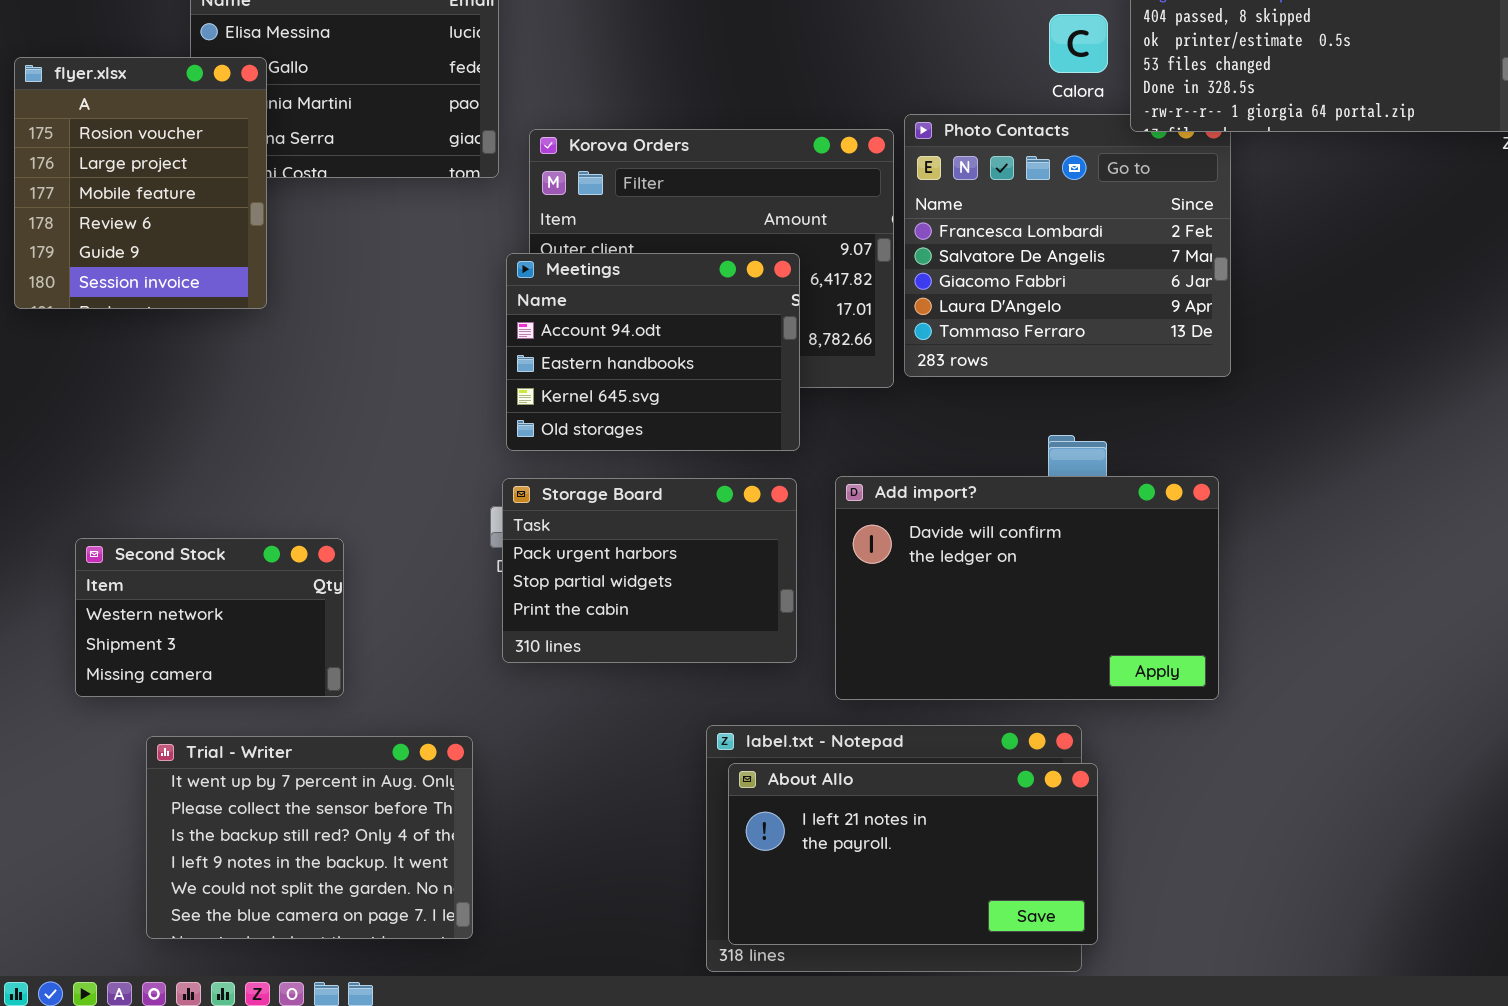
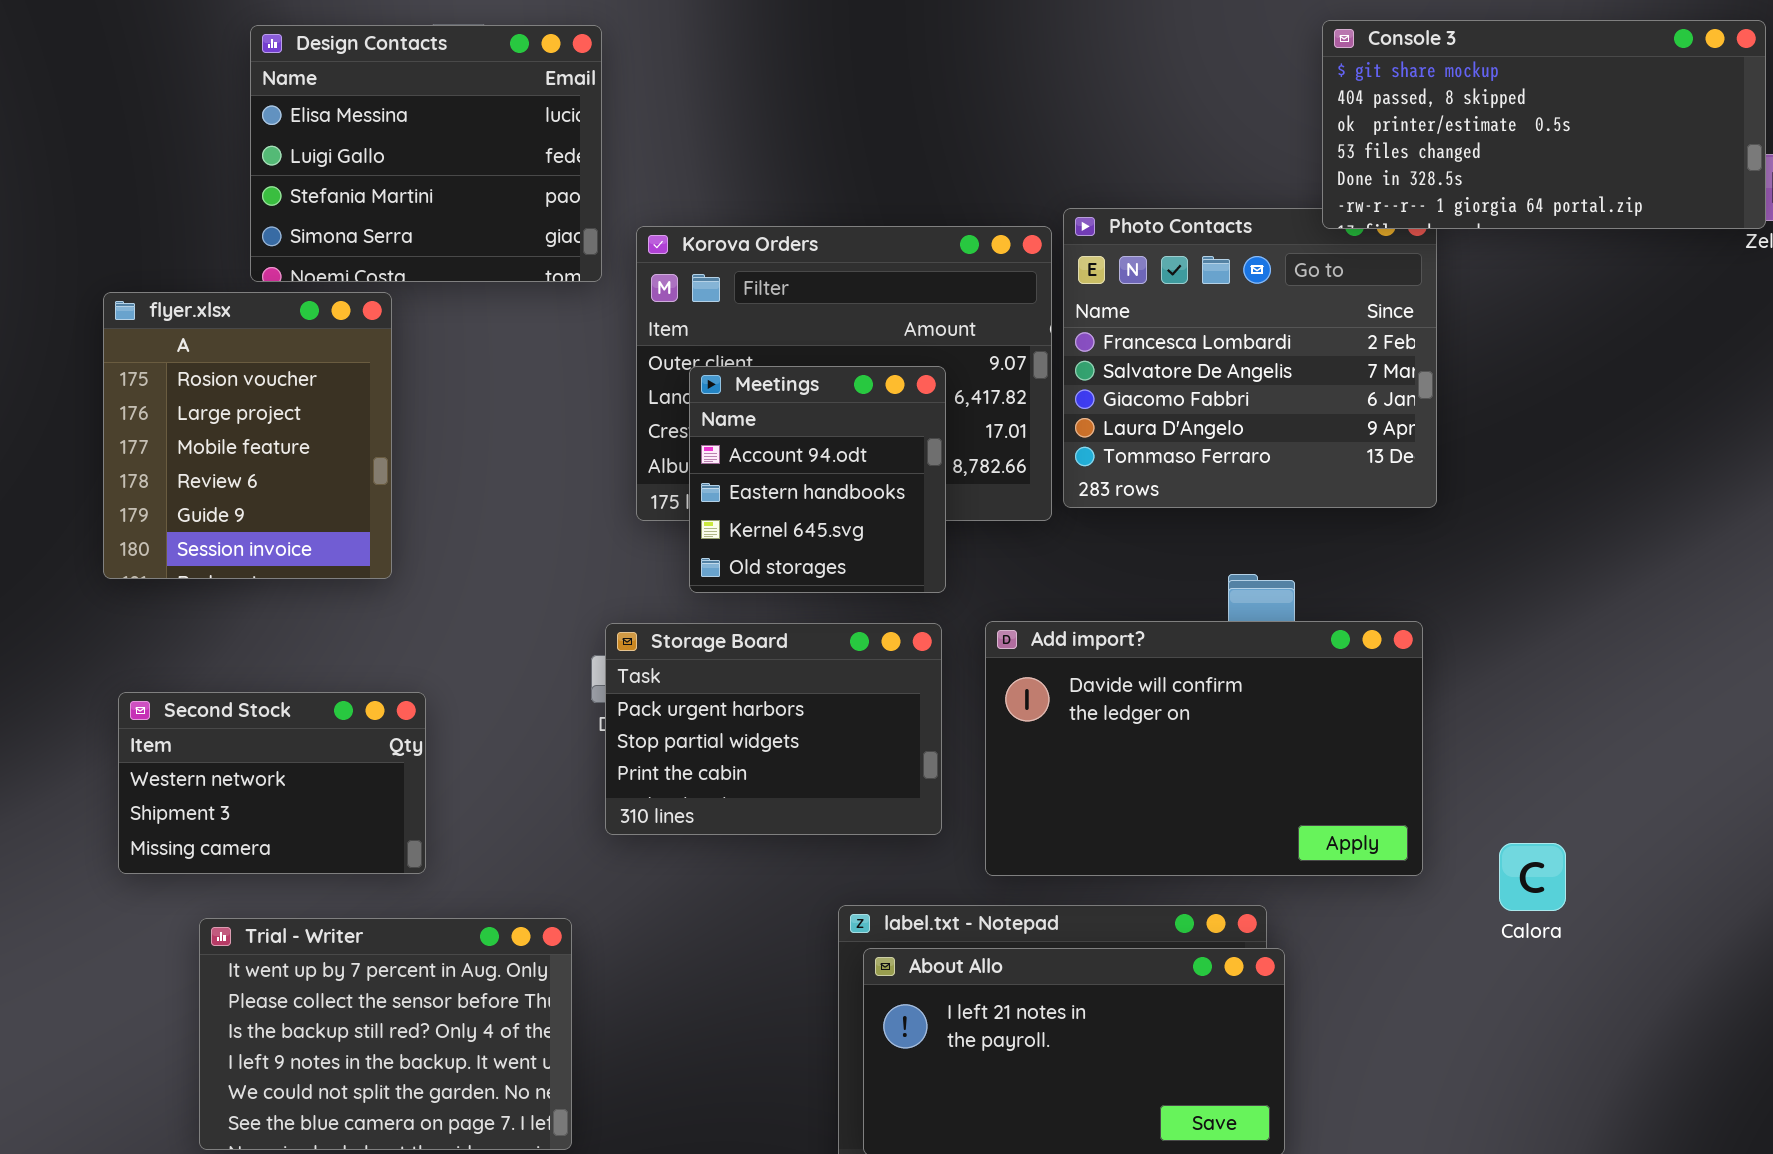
Calora: [1049,14,1108,73] -> [1499,843,1566,911], moved
flyer.xlsx: [14,57,267,309] -> [103,292,392,579], moved
Meetings: [506,253,800,451] -> [689,366,946,593], resized

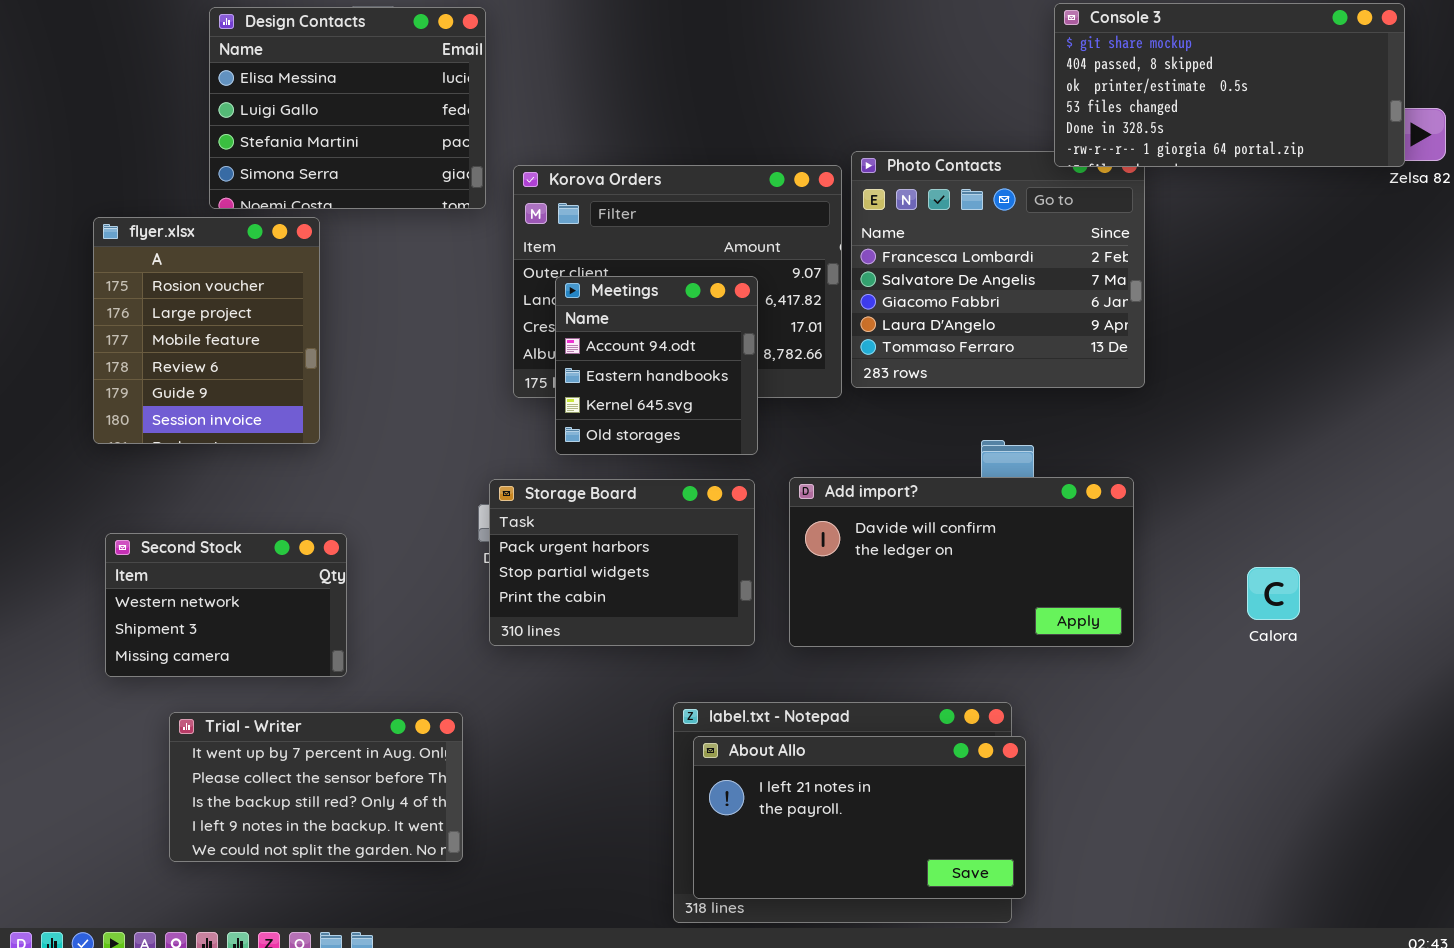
Add import?: [985,621,1423,876] -> [789,477,1134,647], resized
Calora: [1499,843,1566,911] -> [1247,567,1300,620], moved
Trial - Writer: [199,918,572,1150] -> [169,712,463,862], resized

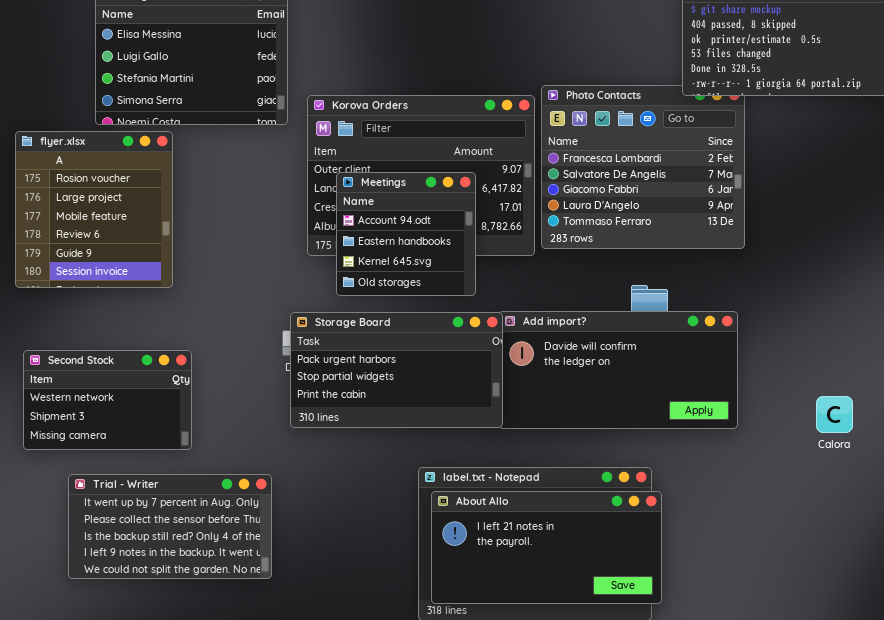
Storage Board: [489,479,755,646] -> [290,312,503,428], resized
Calora: [1247,567,1300,620] -> [816,396,853,433], moved

